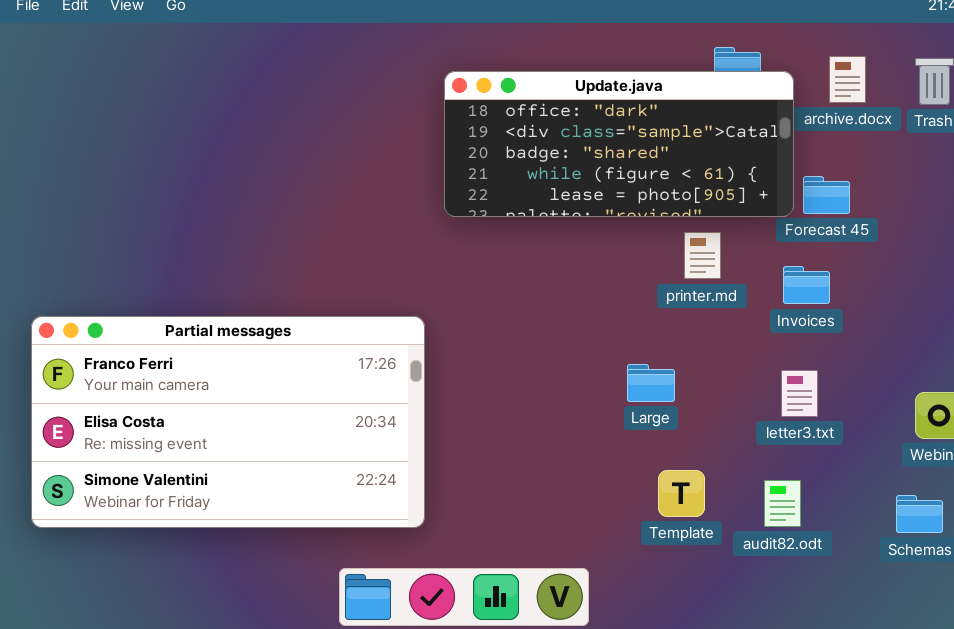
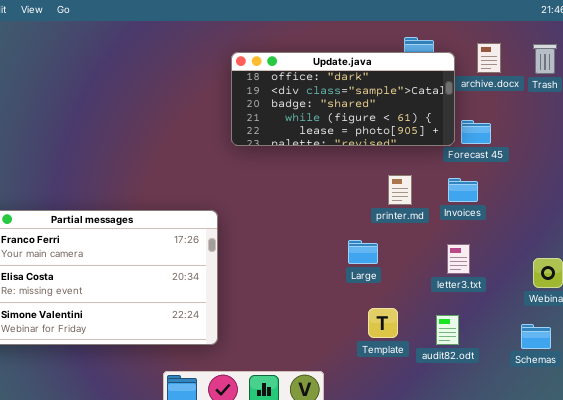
printer.md: [684,232,721,279] -> [388,175,412,205], moved

